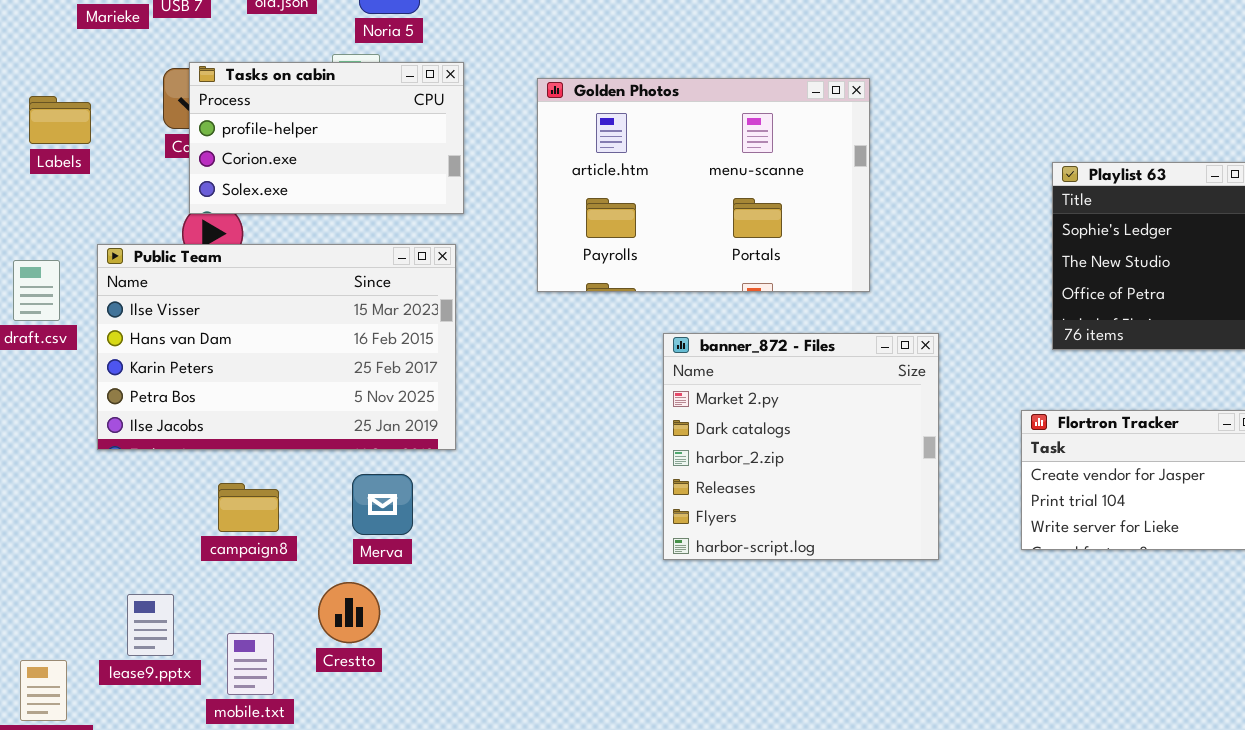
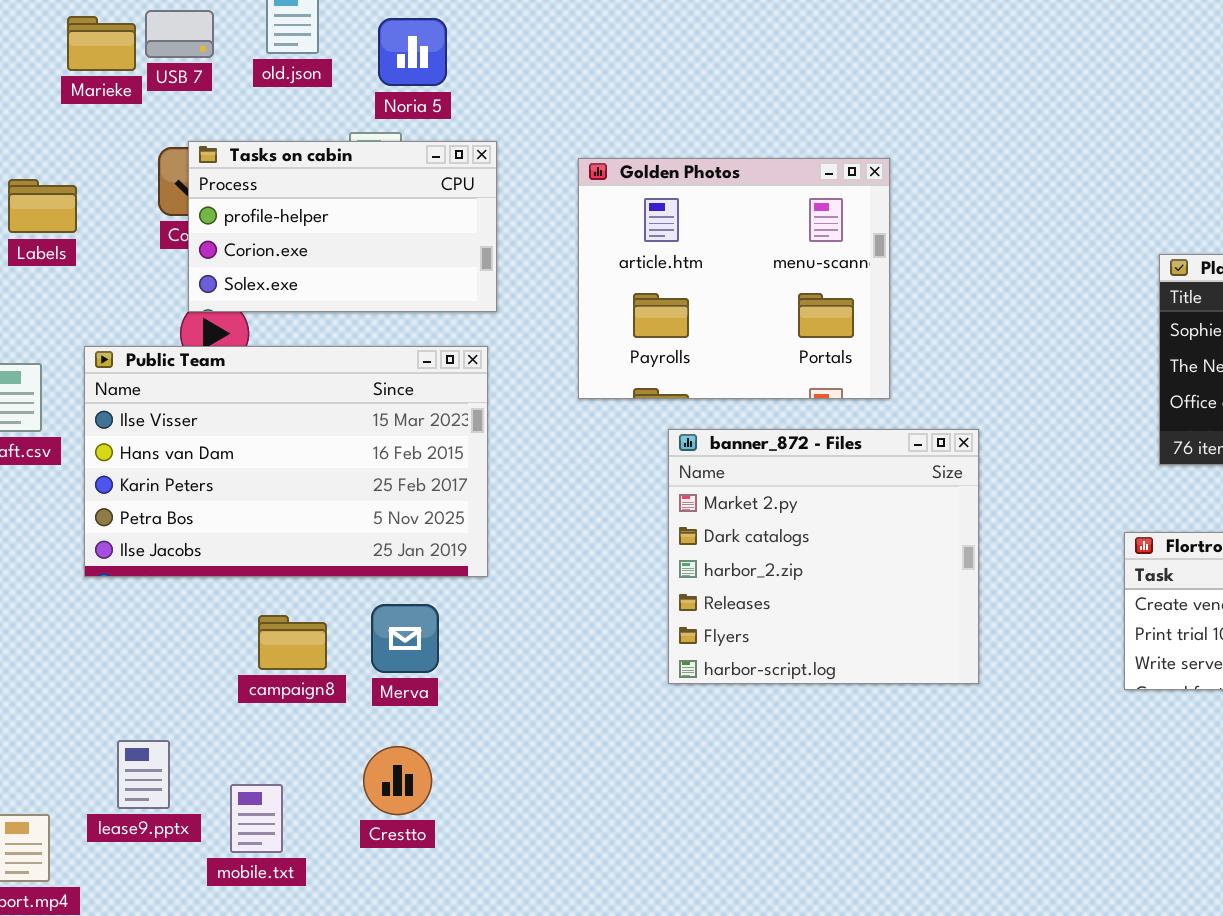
Golden Photos: [537,78,870,292] -> [578,158,890,399], resized
banner_872 - Files: [663,333,939,560] -> [668,429,979,684], moved
campaign8: [218,483,279,532] -> [258,615,327,670], moved
Crestto: [318,582,380,643] -> [363,746,432,815], moved

